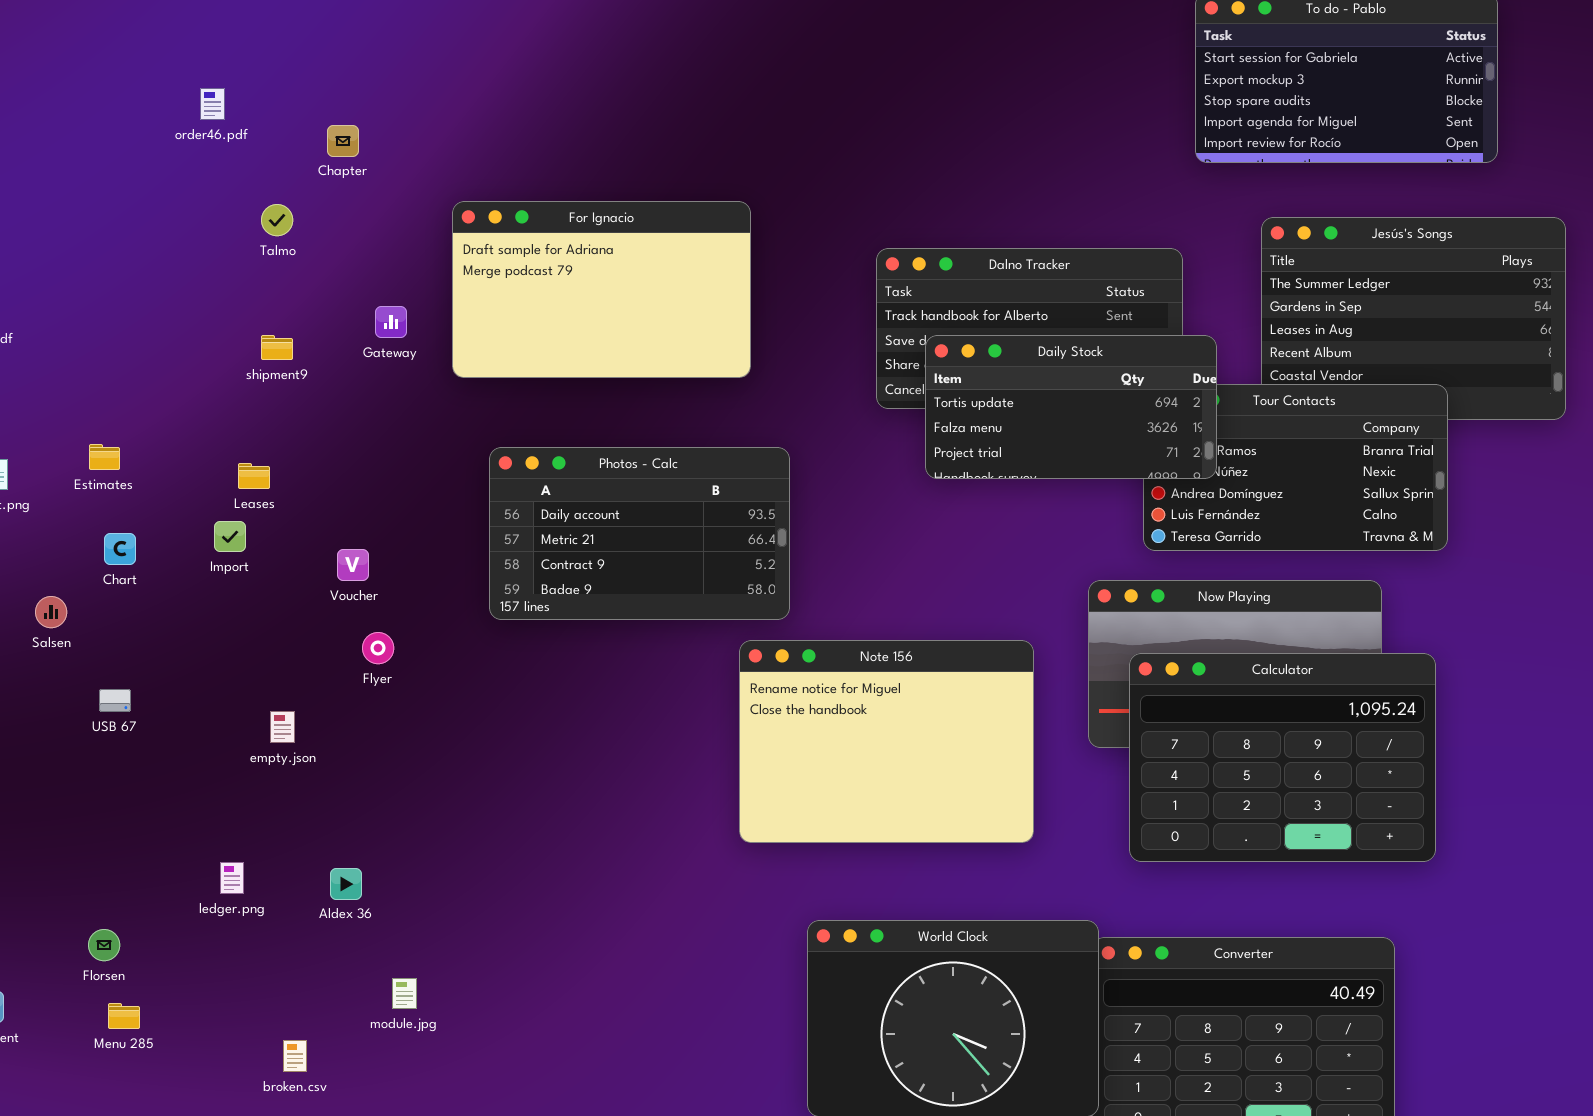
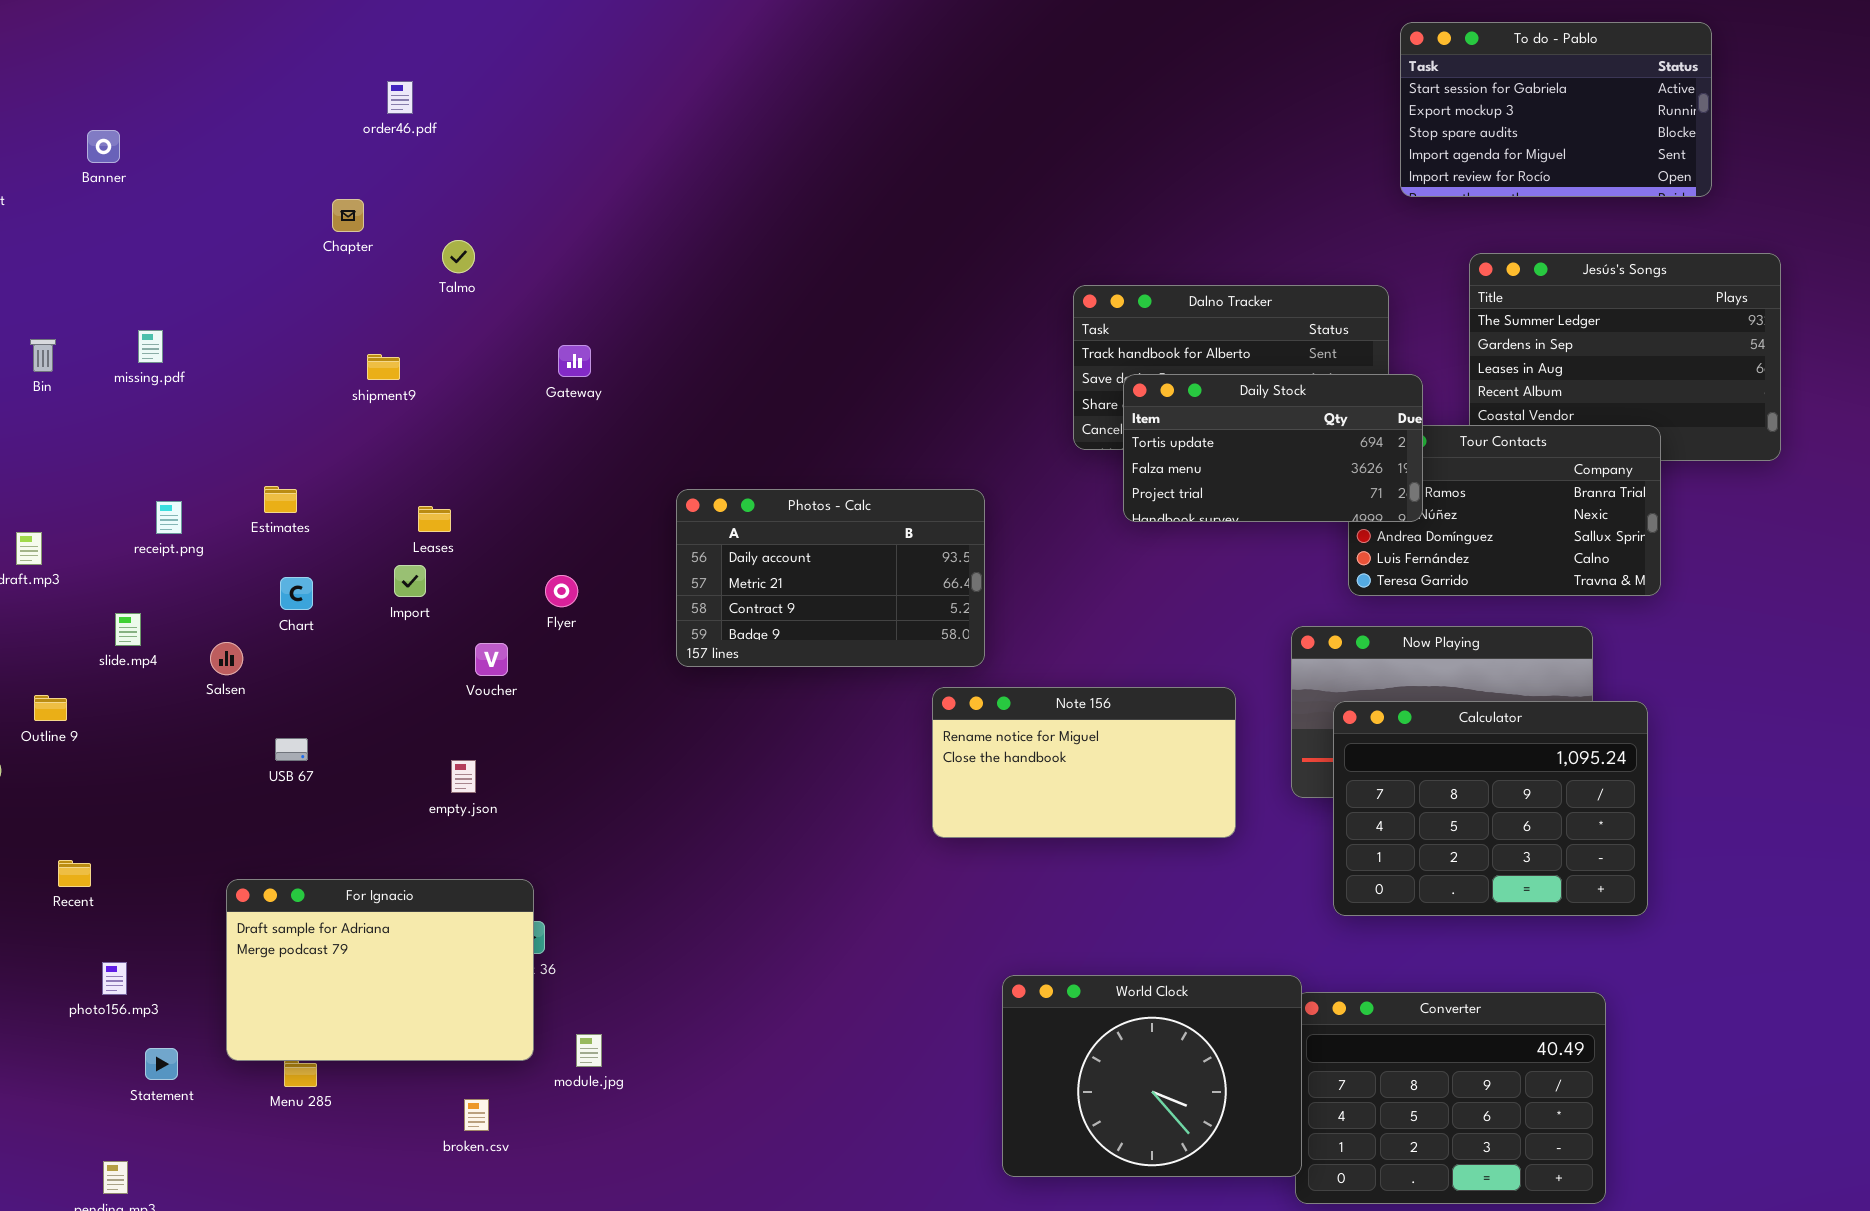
order46.pdf: [200,88,225,120] -> [387,81,413,114], moved
Chapter: [327,125,359,157] -> [332,199,364,232], moved
For Ignacio: [452,201,751,378] -> [226,879,534,1061], moved
shipment9: [261,335,293,360] -> [367,354,400,380], moved
Voucher: [337,549,369,581] -> [475,643,508,676], moved
Flyer: [362,632,394,664] -> [545,575,578,607], moved
Note 156: [739,640,1034,843] -> [932,687,1236,838], resized

